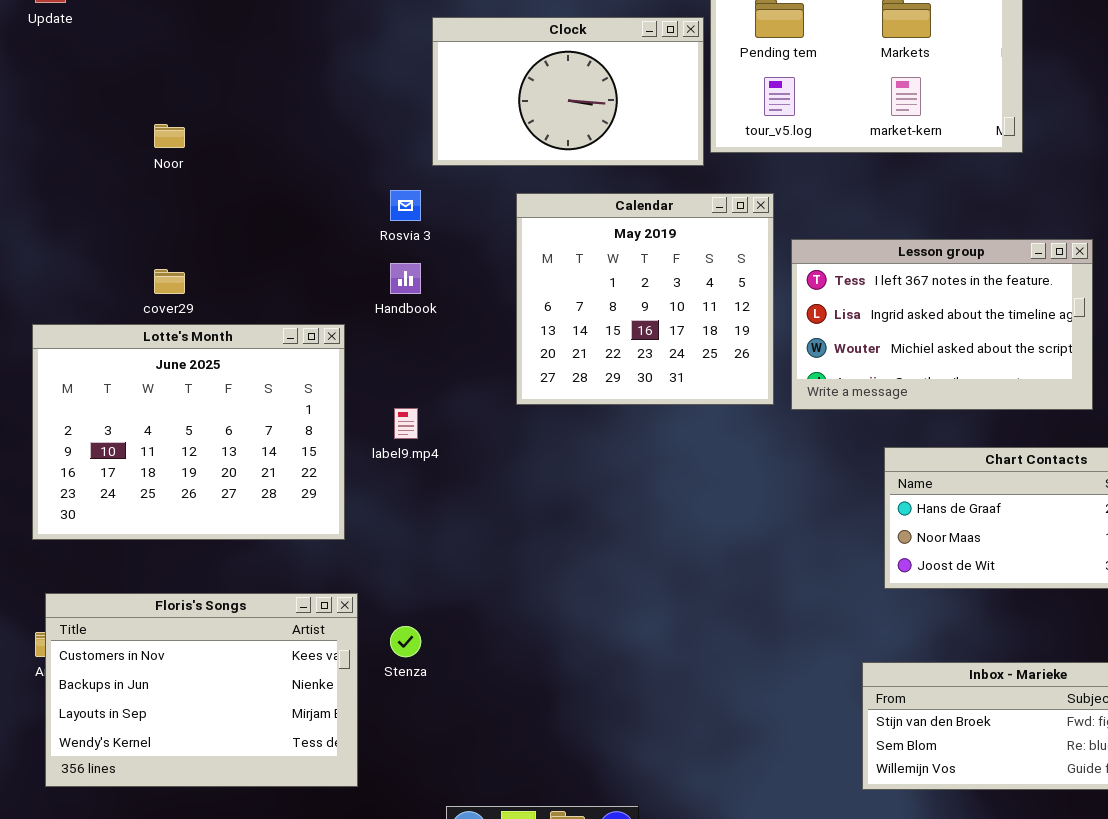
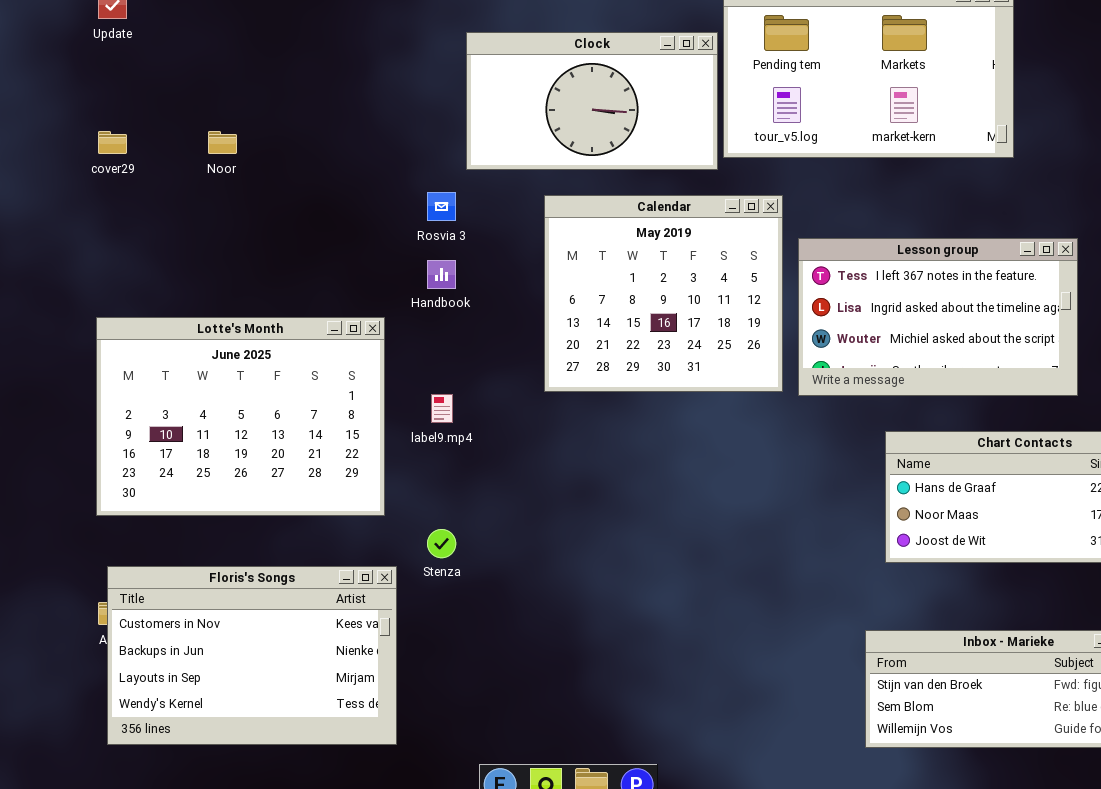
cover29: [154,269,185,294] -> [98,131,127,154], moved
Stenza: [390,626,421,657] -> [427,529,456,558], moved

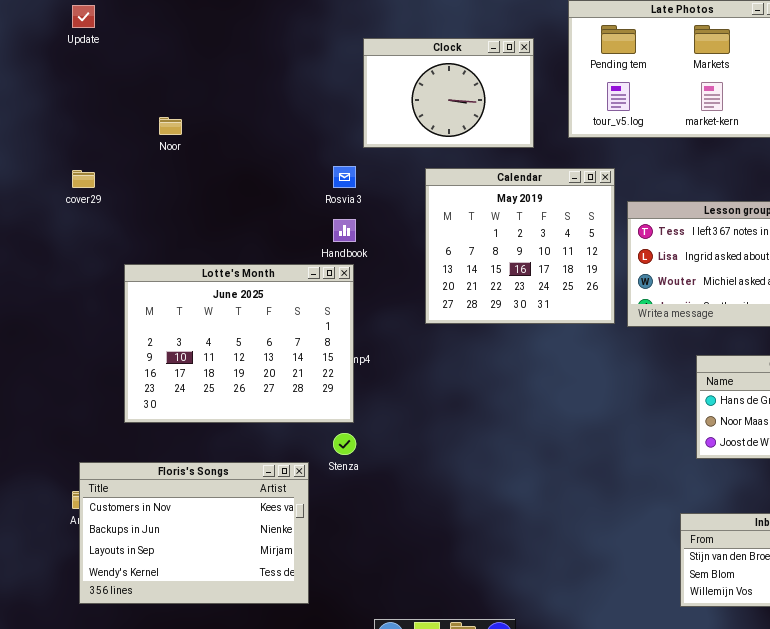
Clock: [466,32,718,170] -> [363,38,534,148], resized
cover29: [98,131,127,154] -> [72,170,95,188], moved
Lotte's Month: [96,317,385,516] -> [124,264,354,423], moved

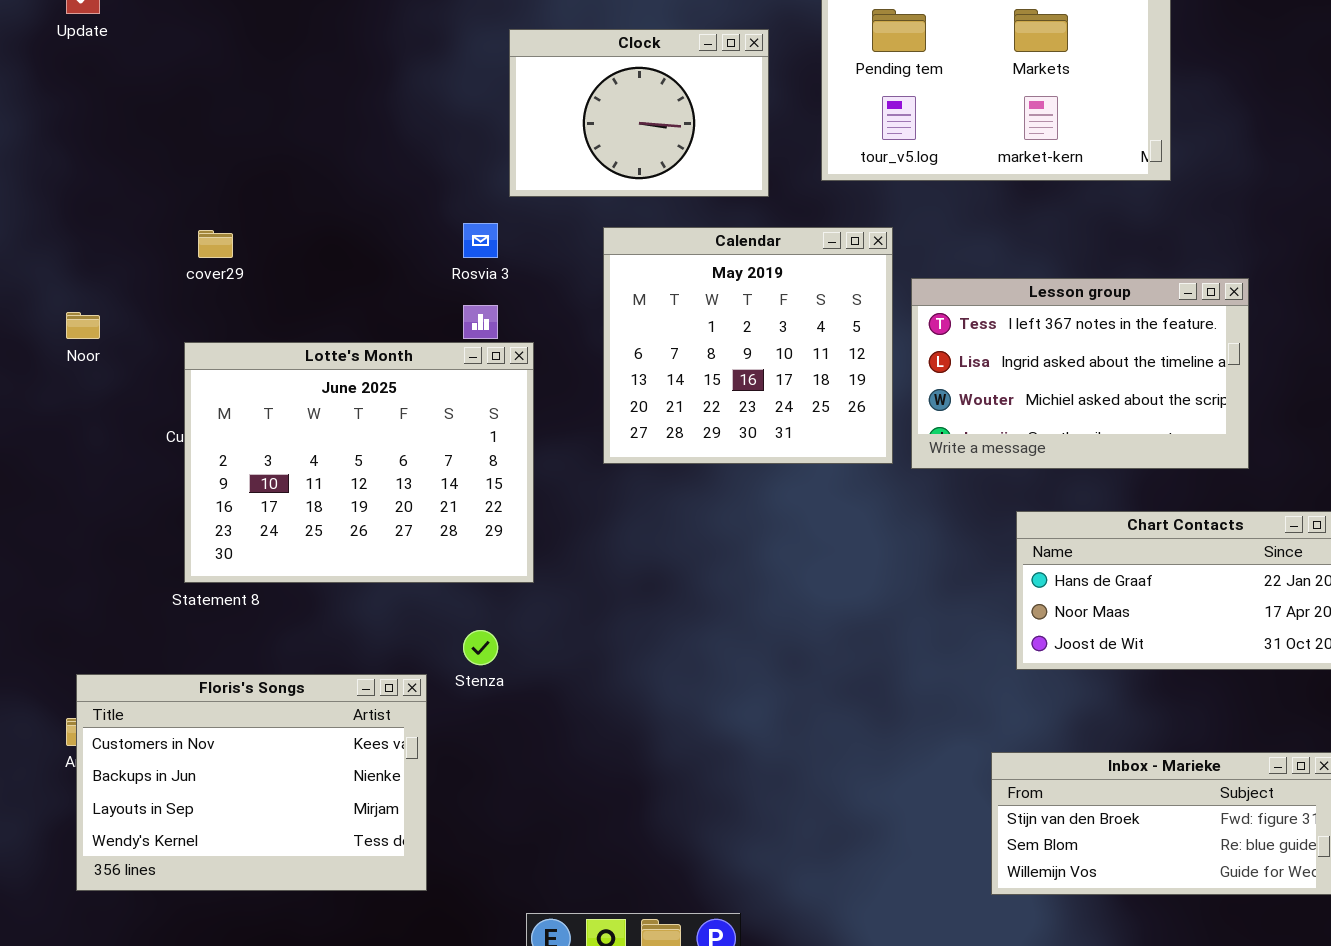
Noor: [159,117,182,135] -> [66,312,100,339], moved
cover29: [72,170,95,188] -> [198,230,233,258], moved
Lotte's Month: [124,264,354,423] -> [184,342,534,583], moved

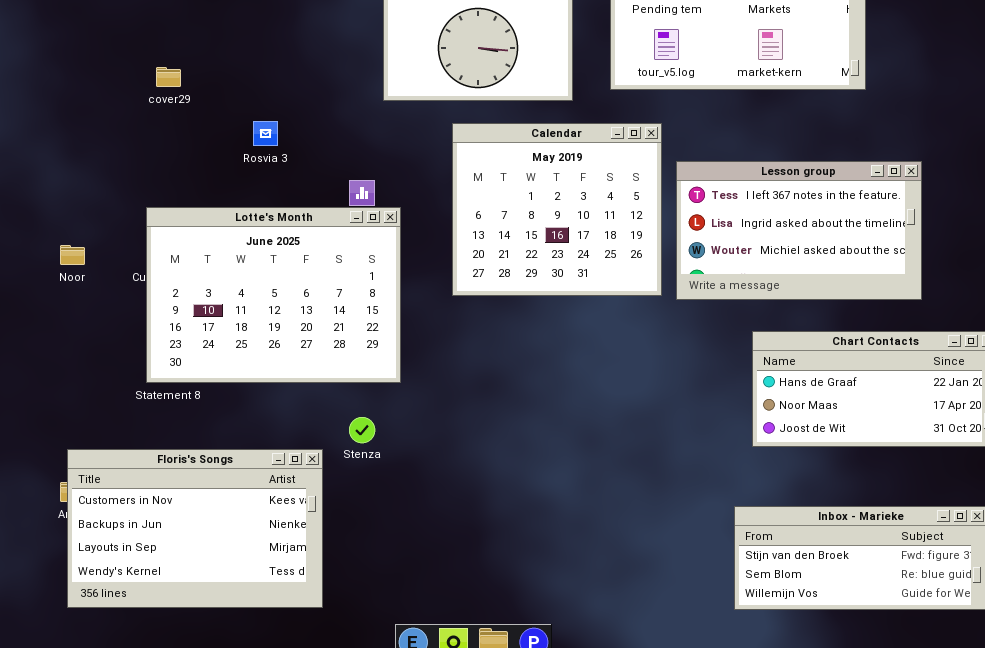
Rosvia 3: [463,223,498,258] -> [253,121,278,146], moved
cover29: [198,230,233,258] -> [156,67,181,87], moved
Noor: [66,312,100,339] -> [60,245,85,265], moved

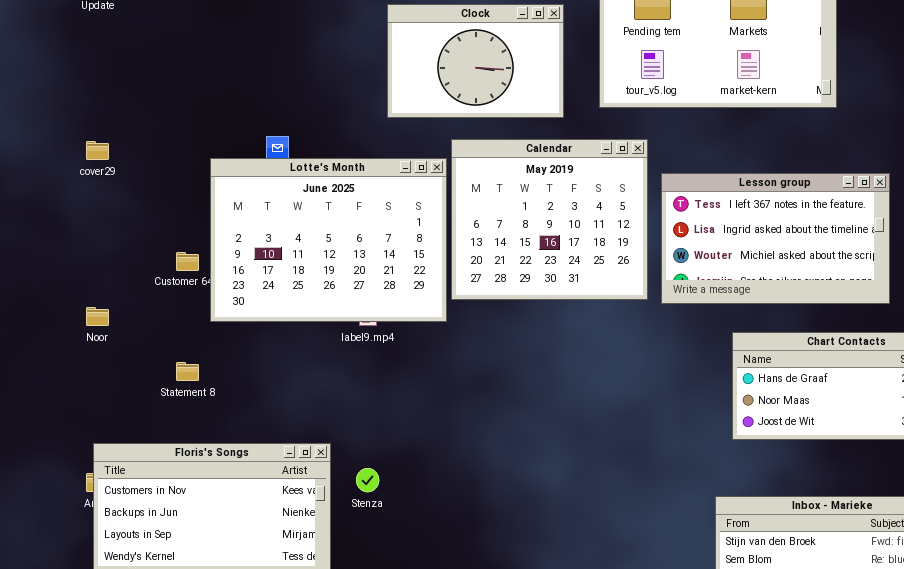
cover29: [156,67,181,87] -> [86,141,109,160], moved
Lotte's Month: [146,207,401,383] -> [210,158,447,322], moved
Noor: [60,245,85,265] -> [86,307,109,326], moved
Stenza: [349,417,375,443] -> [356,468,379,492], moved

